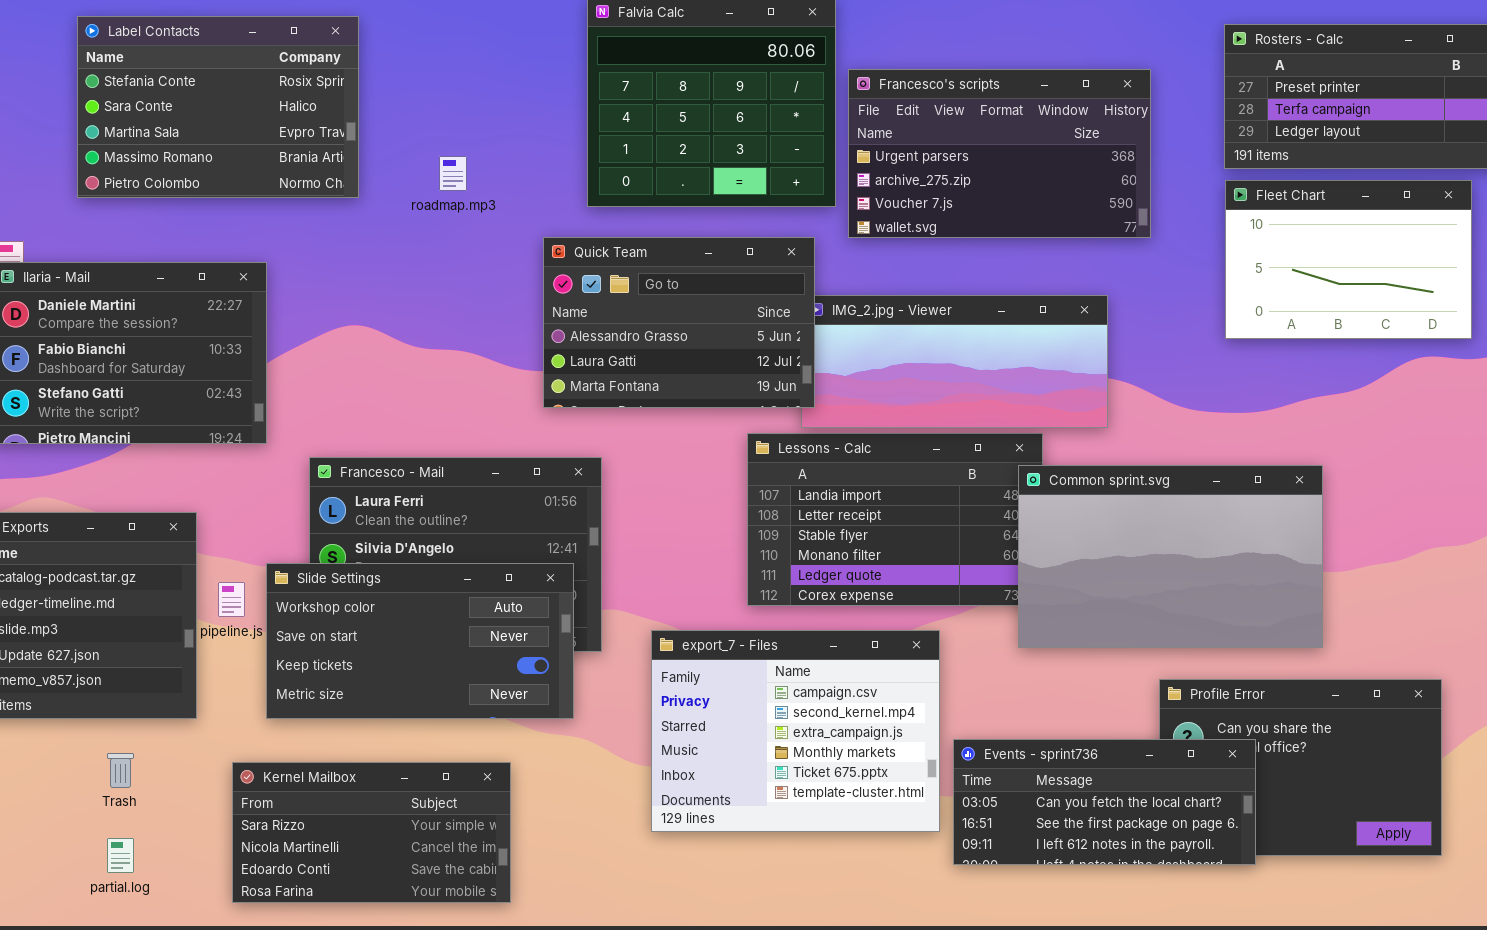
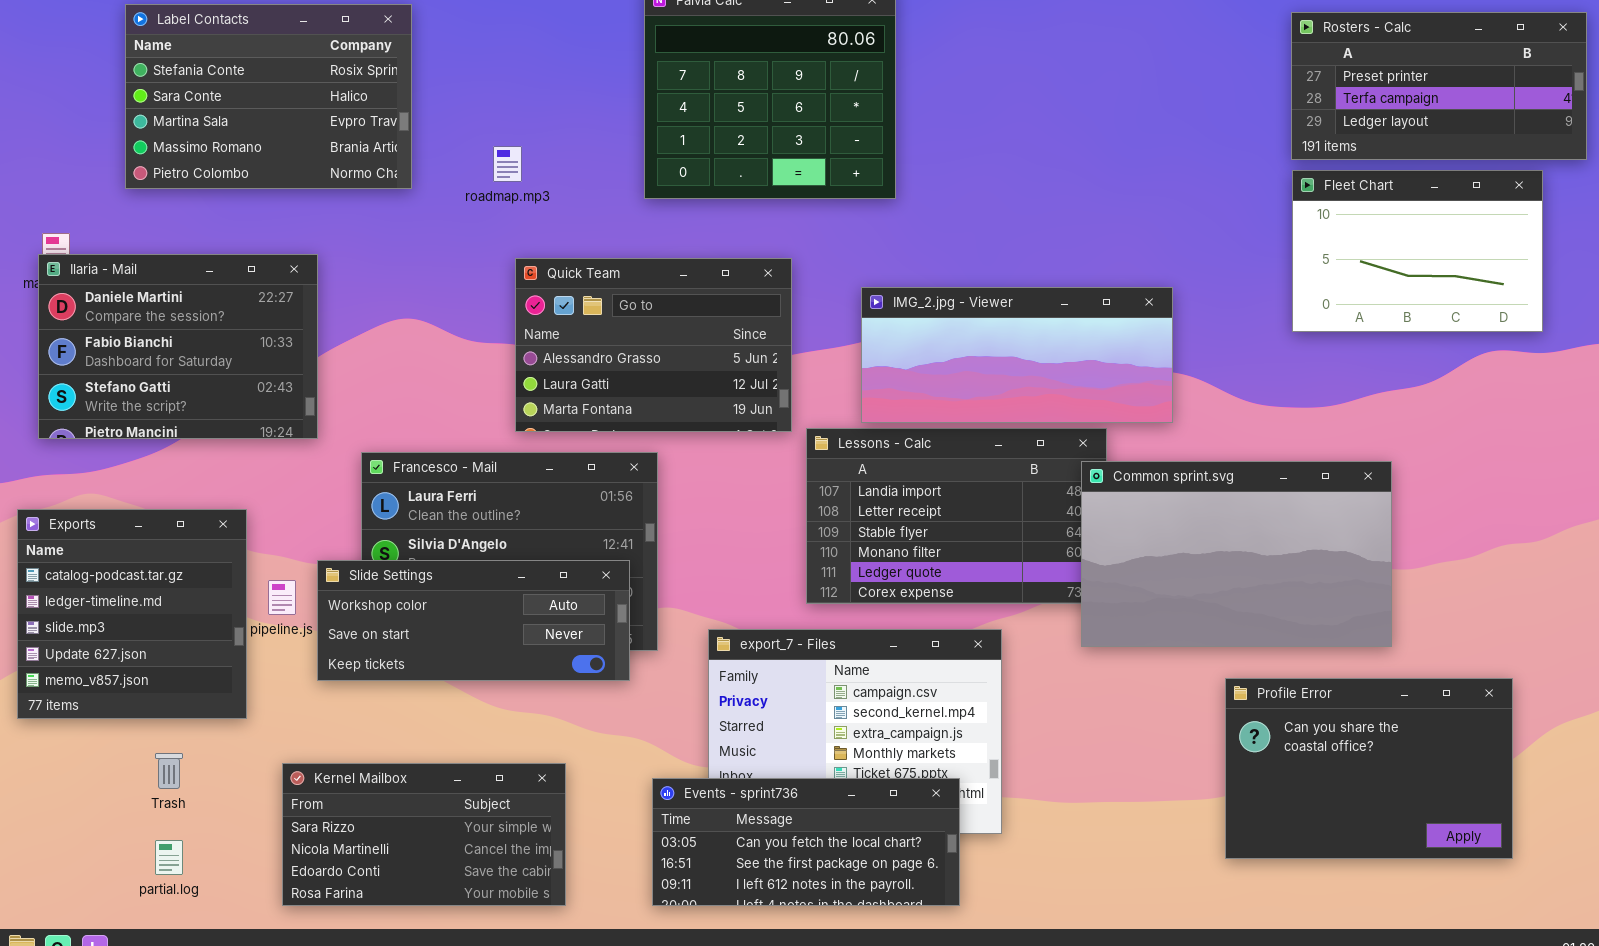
Francesco's scripts: [848,69,1151,238] -> none, closed
Quick Team: [543,237,815,408] -> [515,258,792,432], moved
Slide Settings: [266,563,574,719] -> [317,560,630,681], resized
Events - sprint736: [953,739,1256,865] -> [652,778,960,906], moved

